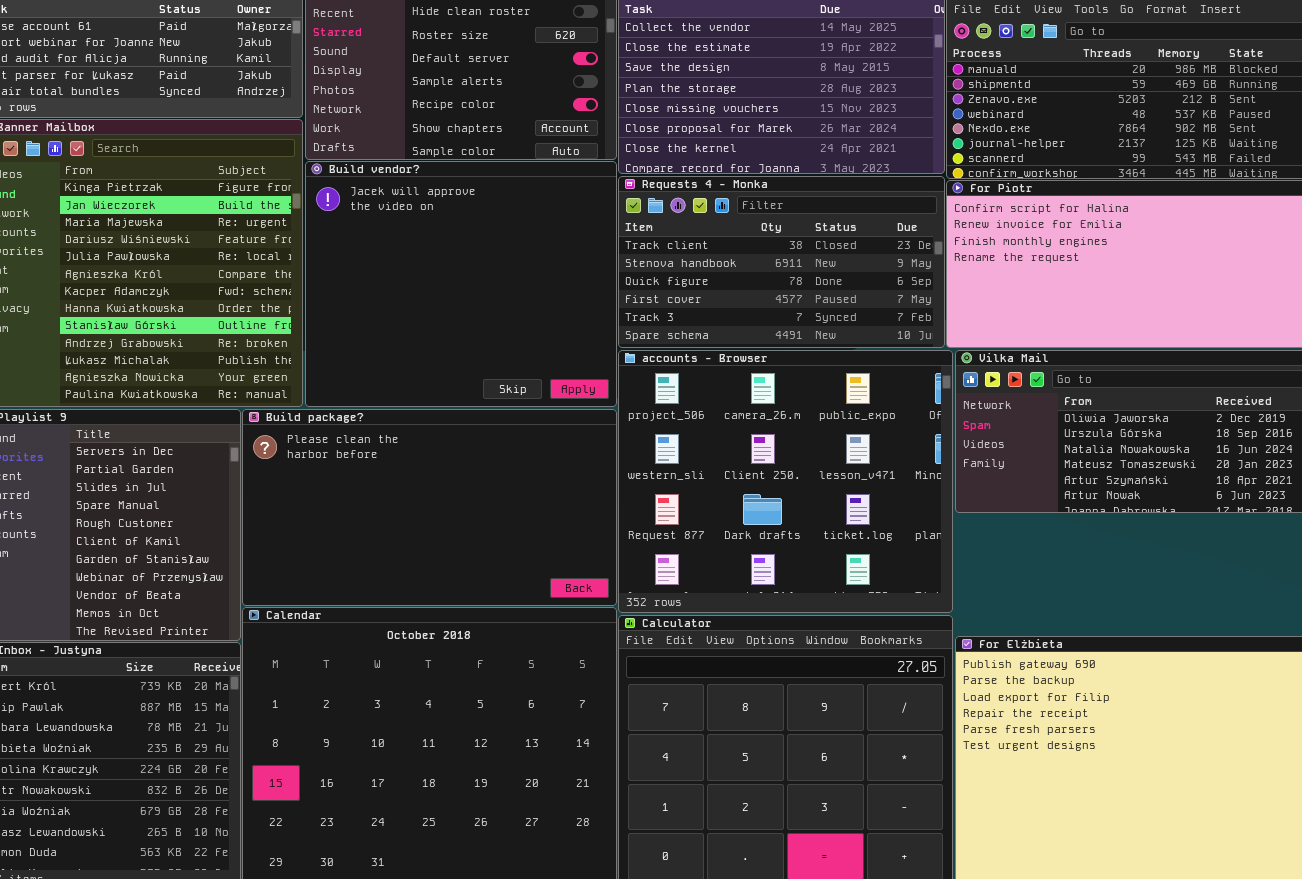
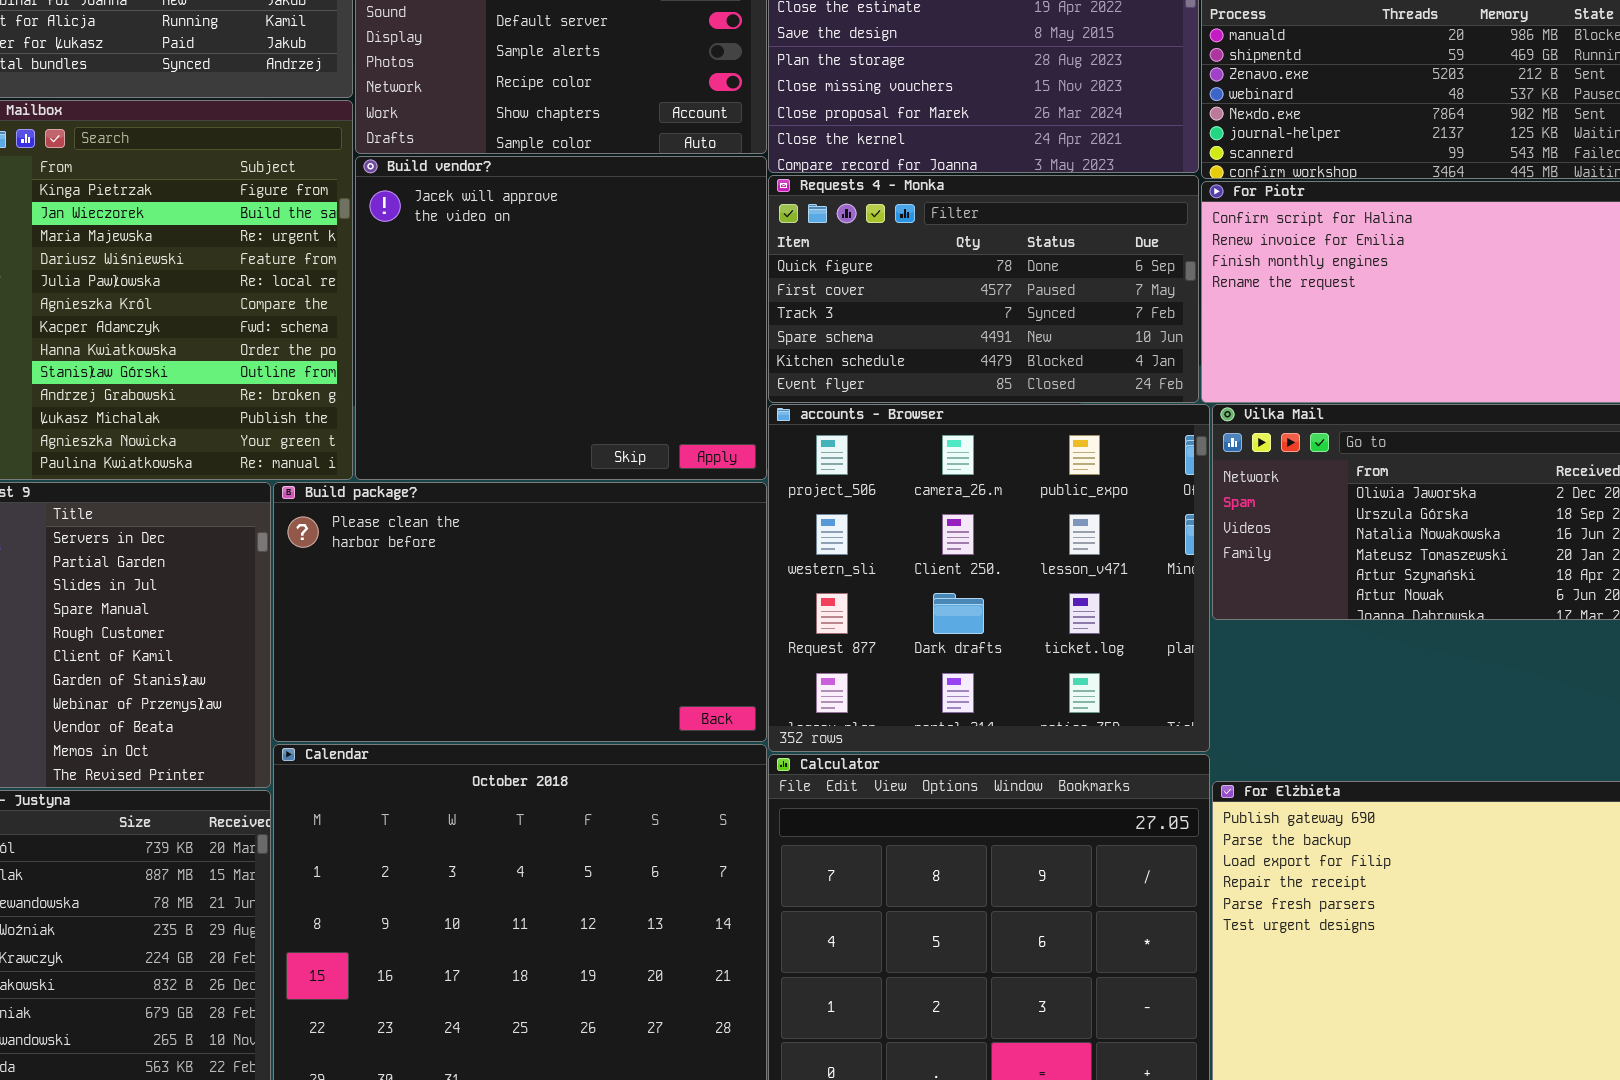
Requests 4 - Monka: [618,176,945,348] -> [768,175,1199,403], scrolled down 2 rows

